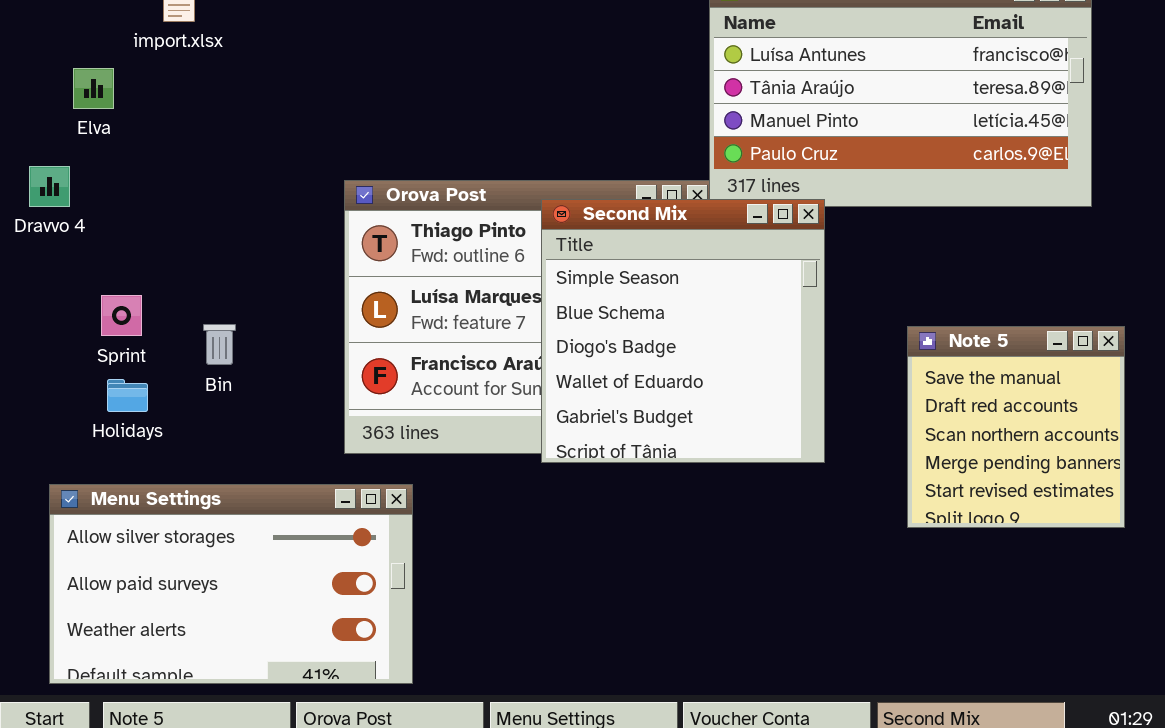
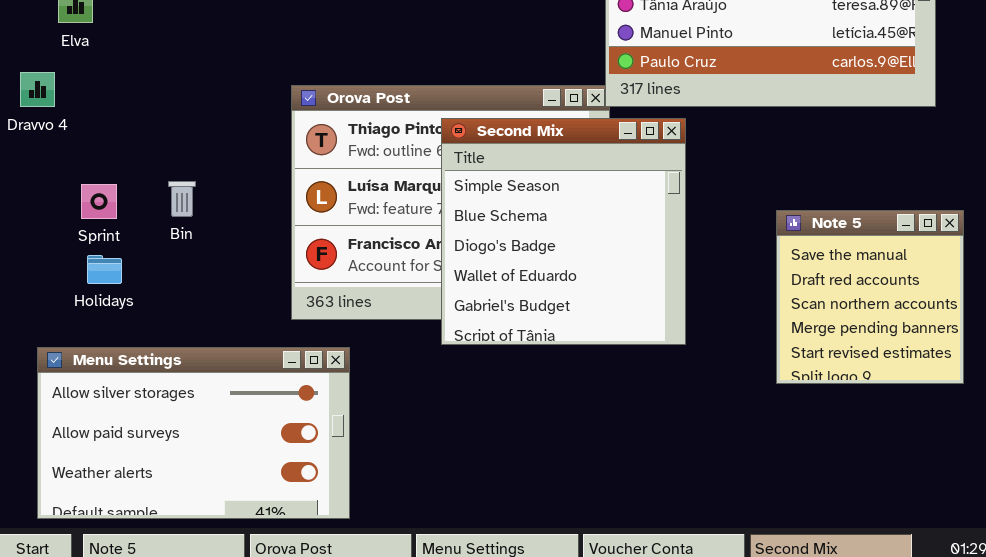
Second Mix: [541,199,825,463] -> [441,118,686,345], moved
Bin: [203,324,236,365] -> [168,181,196,217], moved

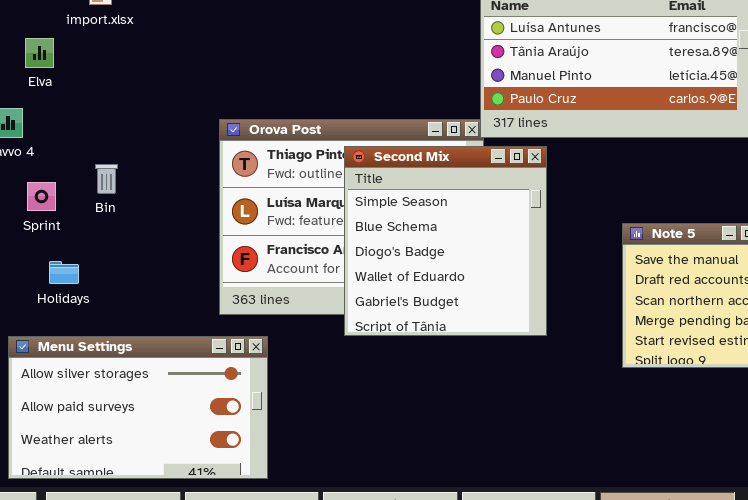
Bin: [168,181,196,217] -> [95,164,118,194], moved
Sprint: [81,184,117,219] -> [27,182,56,211], moved

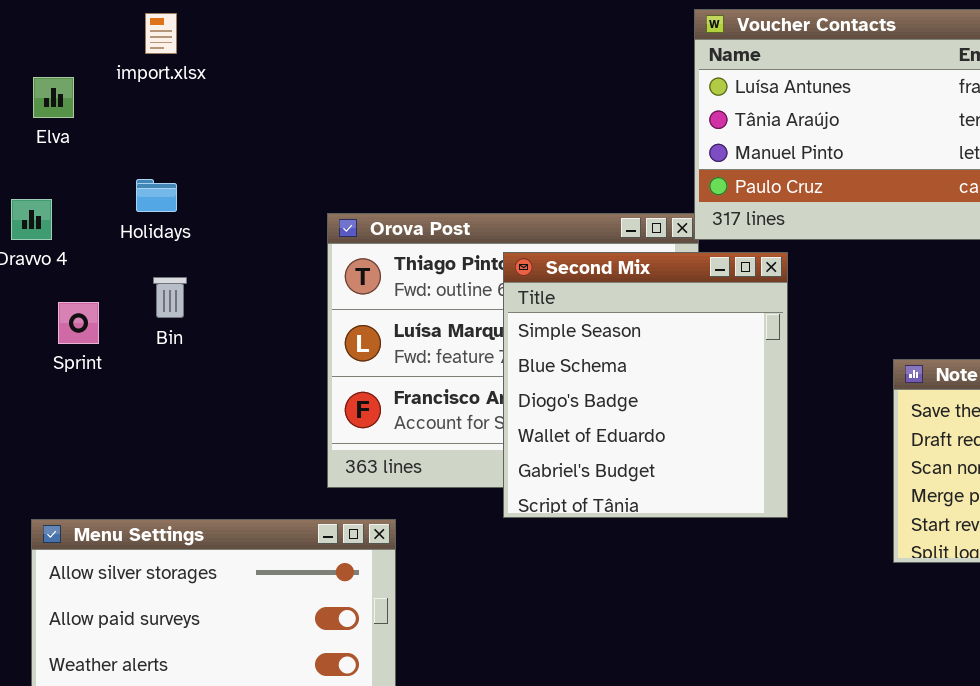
Elva: [25,38,54,68] -> [33,77,74,118], moved
Holidays: [49,261,79,284] -> [136,179,177,212], moved

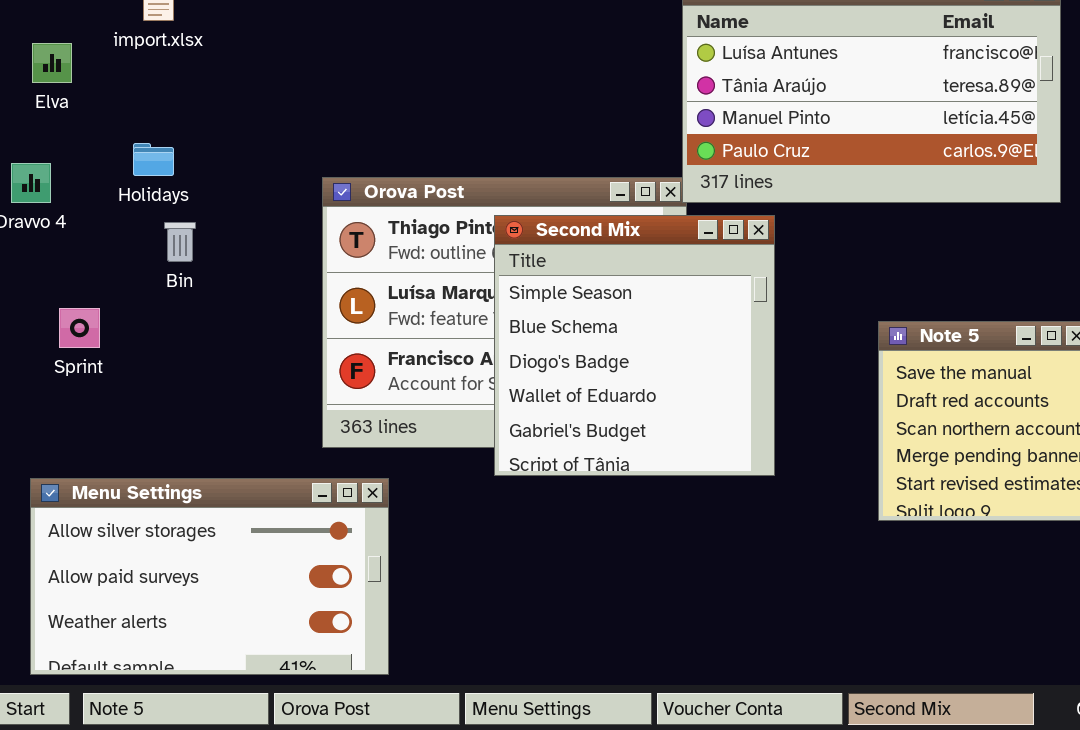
Bin: [153,277,187,318] -> [164,222,196,262], moved
Sprint: [58,302,99,344] -> [59,308,100,348], moved

